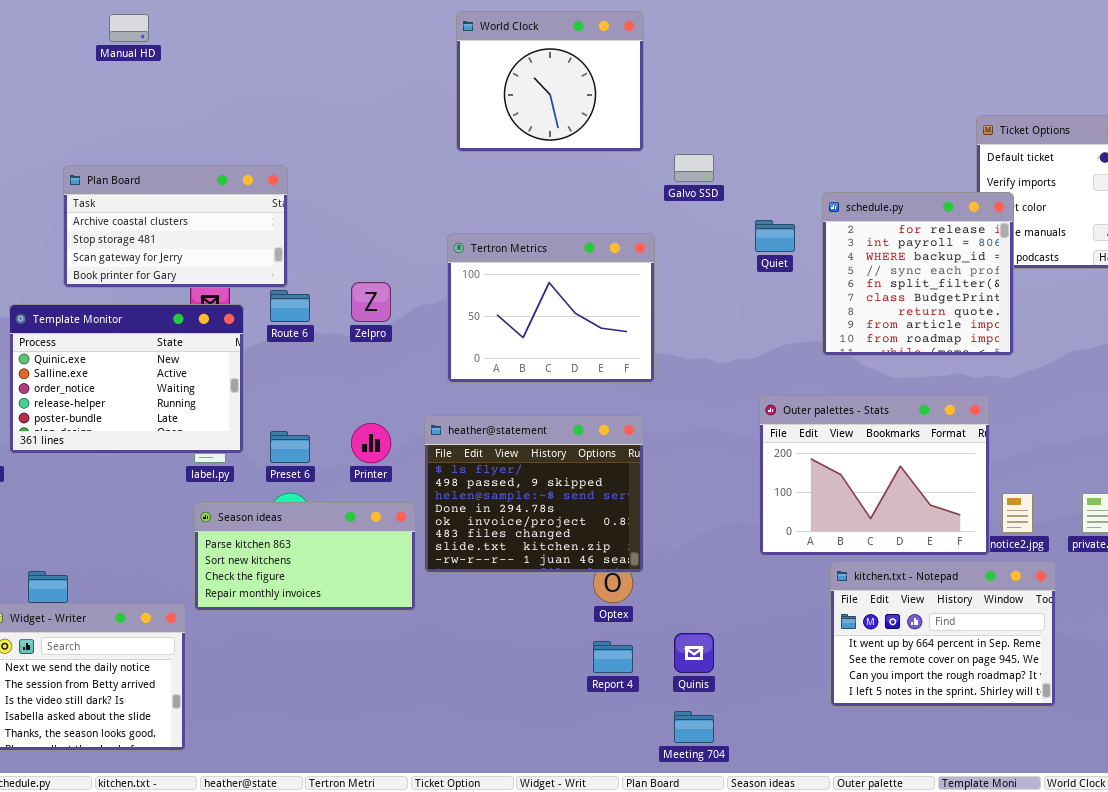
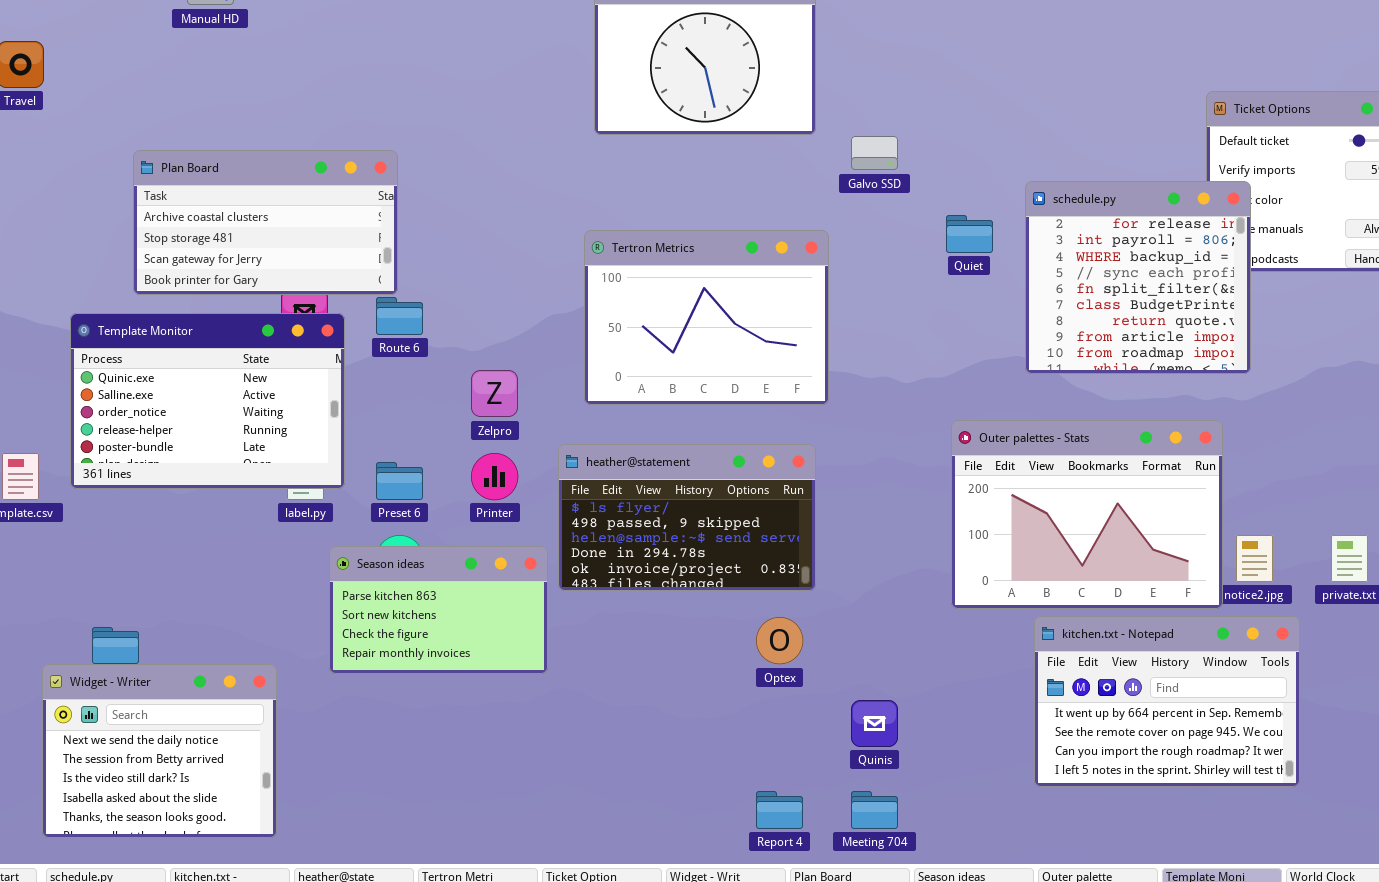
Zelpro: [351,282,391,322] -> [471,370,518,417], moved
heather@statement: [424,415,644,573] -> [558,444,816,591], resized
Season ideas: [194,502,416,611] -> [329,546,548,674], resized
Report 4: [593,641,633,673] -> [756,791,803,829], moved

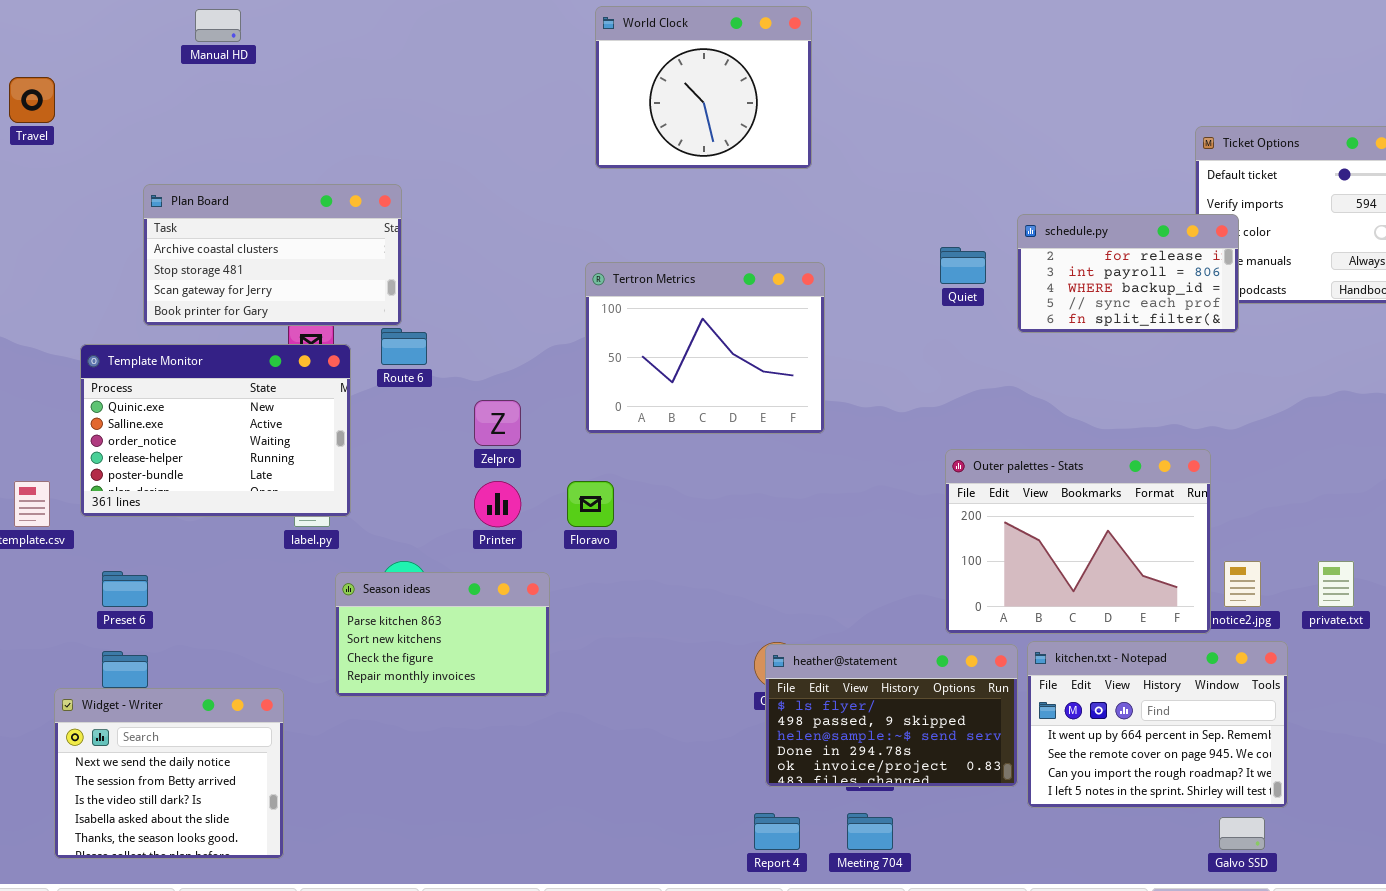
Galvo SSD: [851,136,898,170] -> [1219,817,1265,850], moved
schedule.py: [1025,181,1251,374] -> [1017,214,1239,333], resized
heather@statement: [558,444,816,591] -> [765,644,1018,787], moved
Preset 6: [376,462,423,500] -> [102,571,148,607], moved

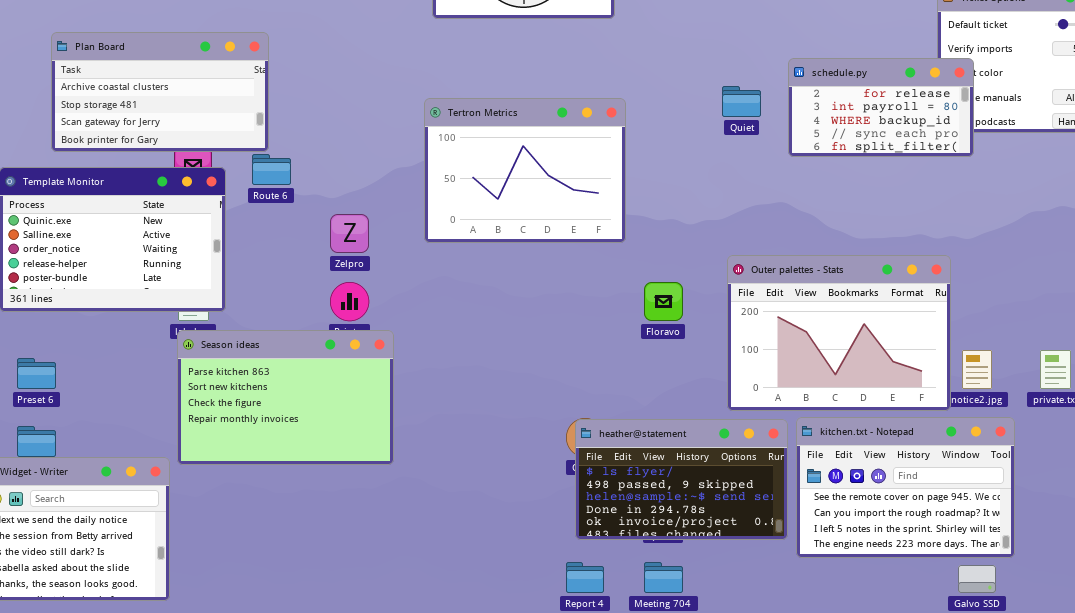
Floravo: [567,481,614,527] -> [644,282,683,321], moved
Season ideas: [335,572,550,697] -> [177,330,394,465], resized
kitchen.txt - Notepad: [1027,641,1288,808] -> [796,417,1015,558], scrolled down 1 row

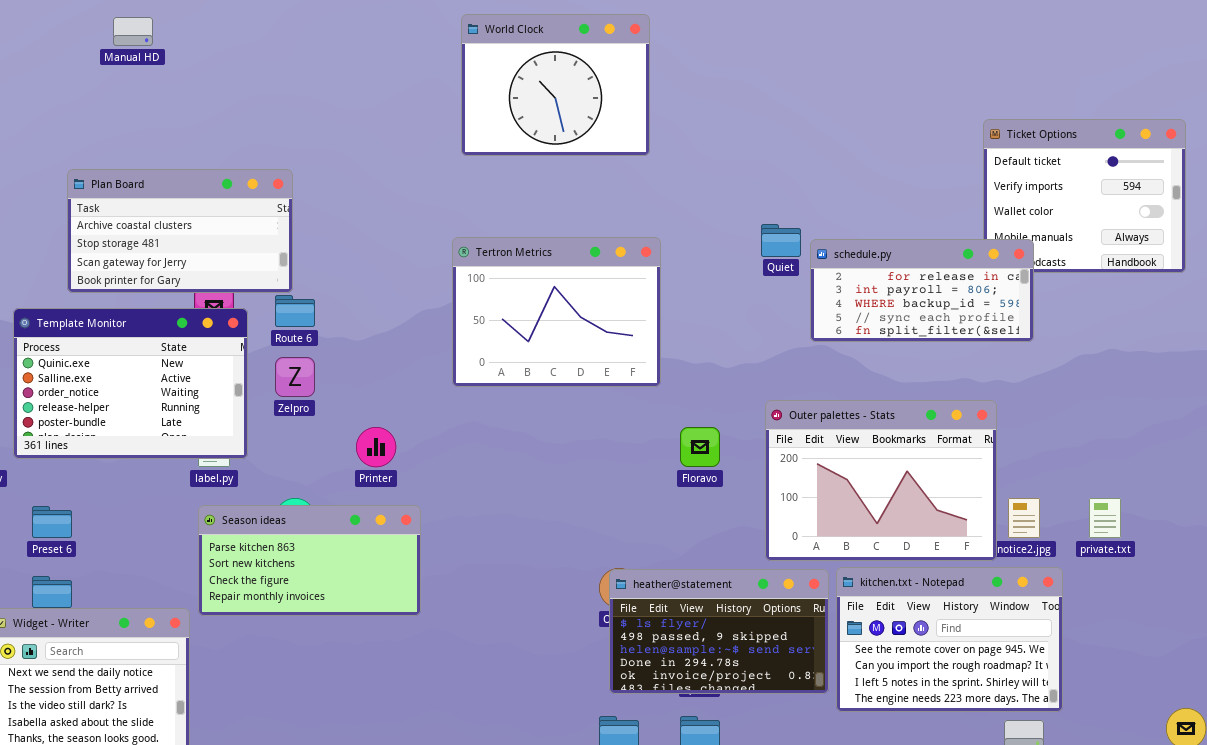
schedule.py: [788,58,974,157] -> [810,239,1034,342], moved, resized
Zelpro: [330,214,369,253] -> [275,357,315,397], moved
Season ideas: [177,330,394,465] -> [198,505,421,616], resized

